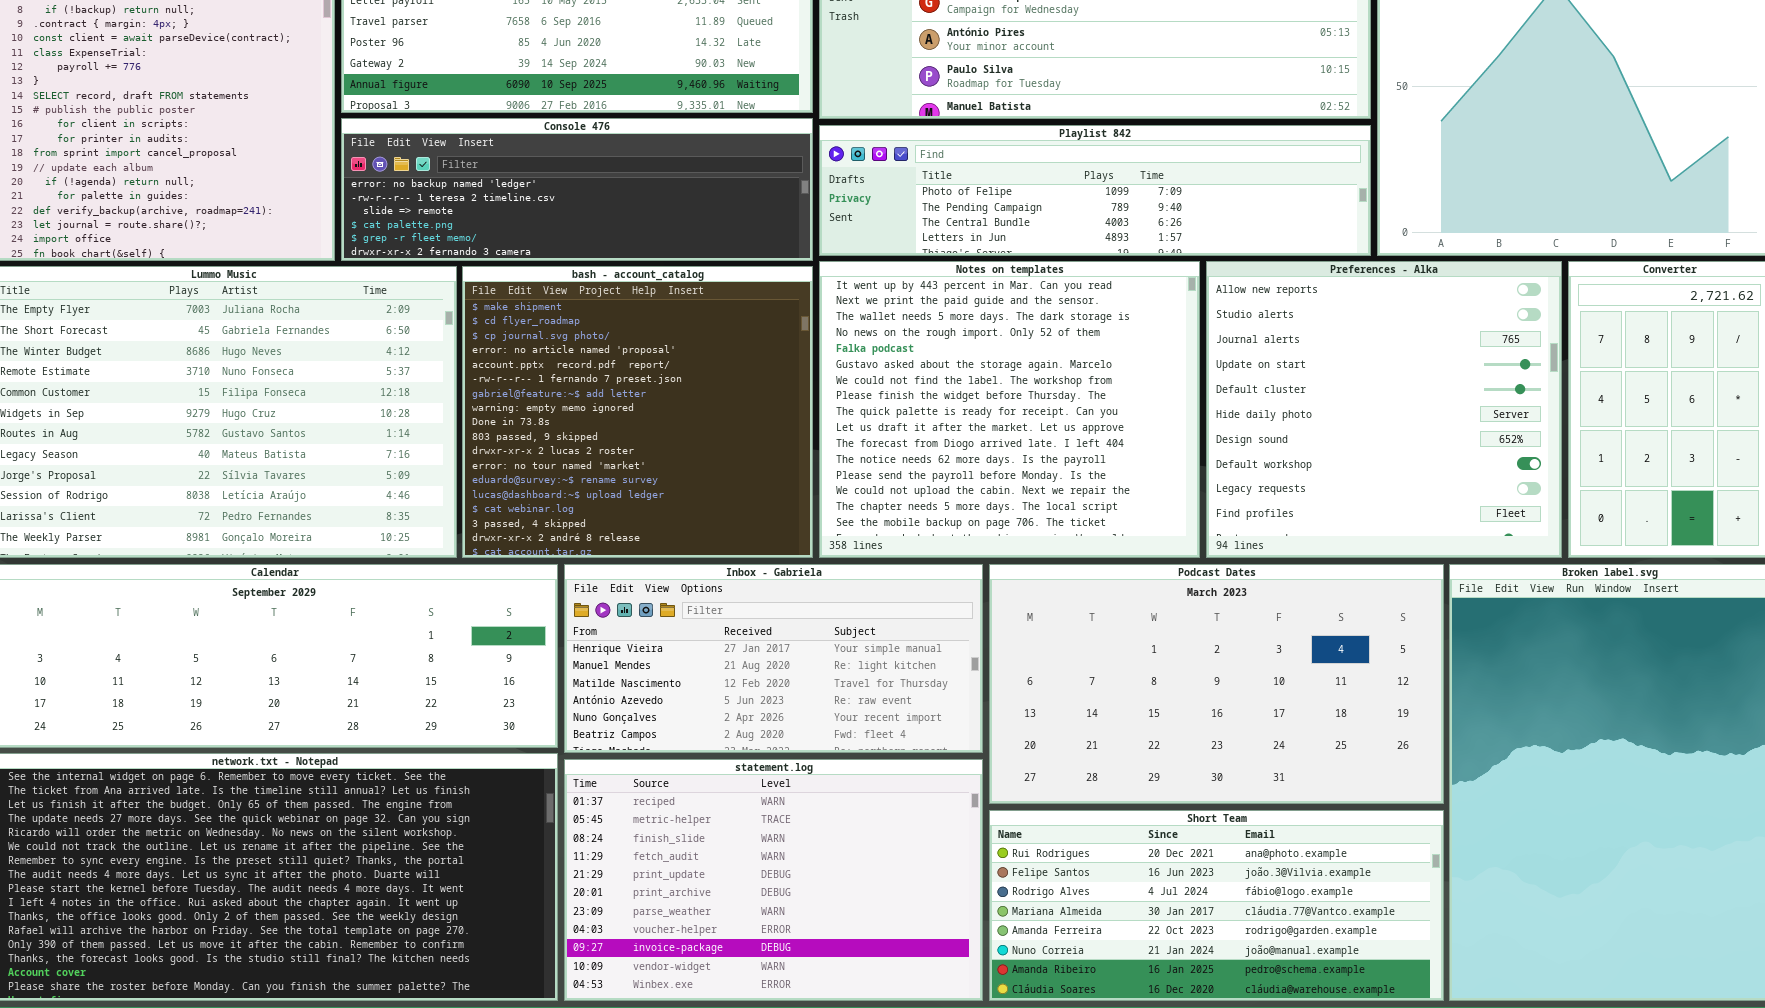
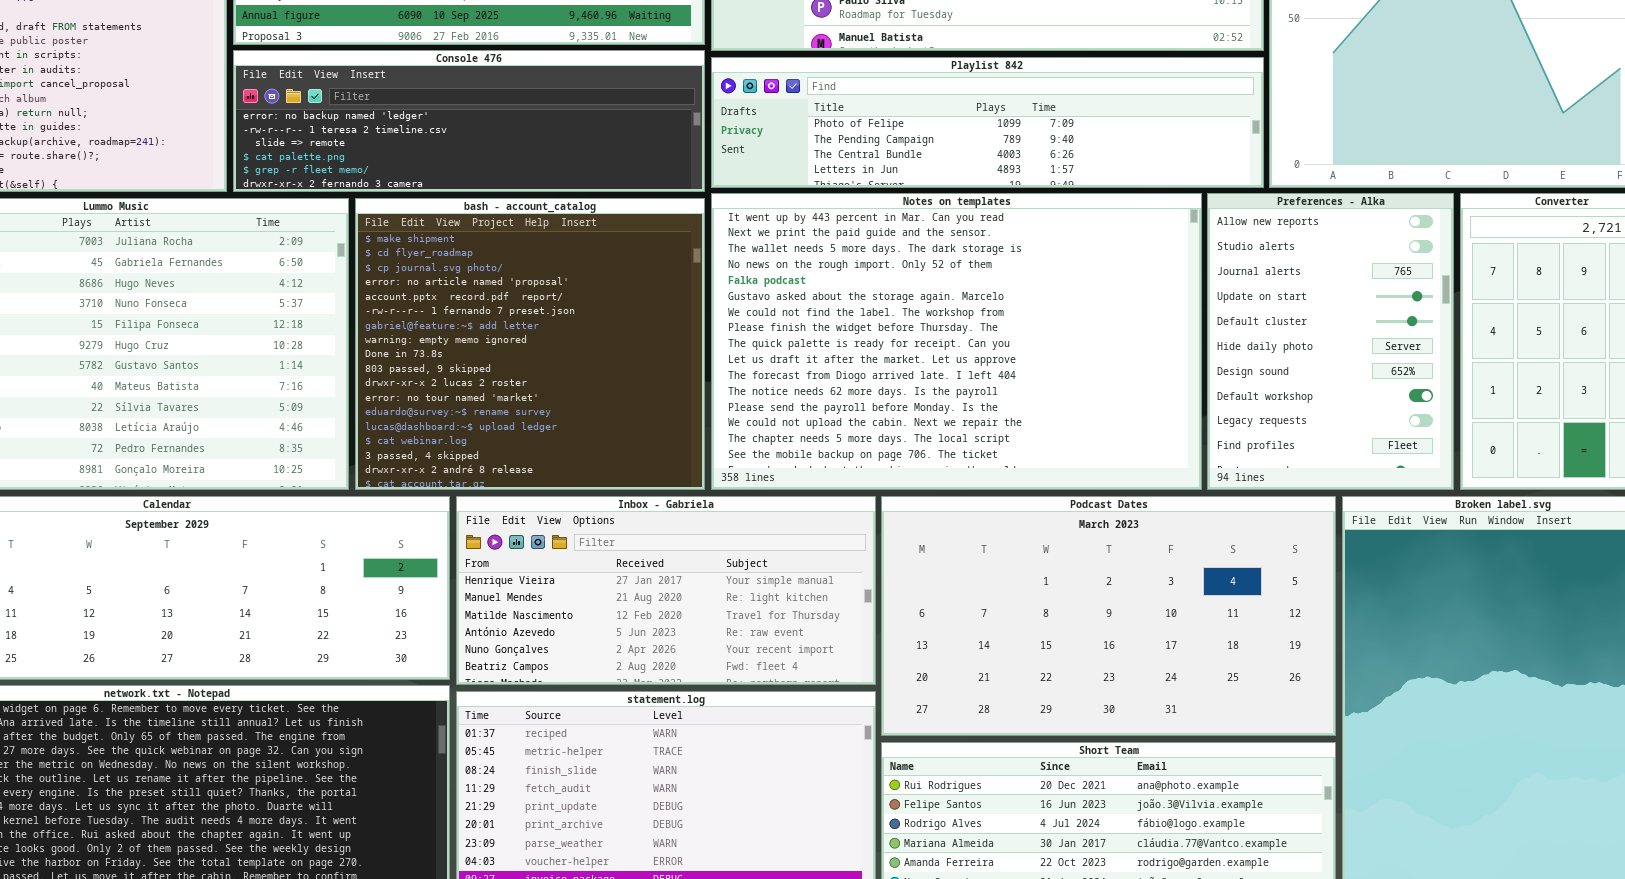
Notes on templates: [819,261,1200,558] -> [711,193,1202,490], resized
Preferences - Alka: [1206,261,1562,558] -> [1207,193,1454,490], resized

